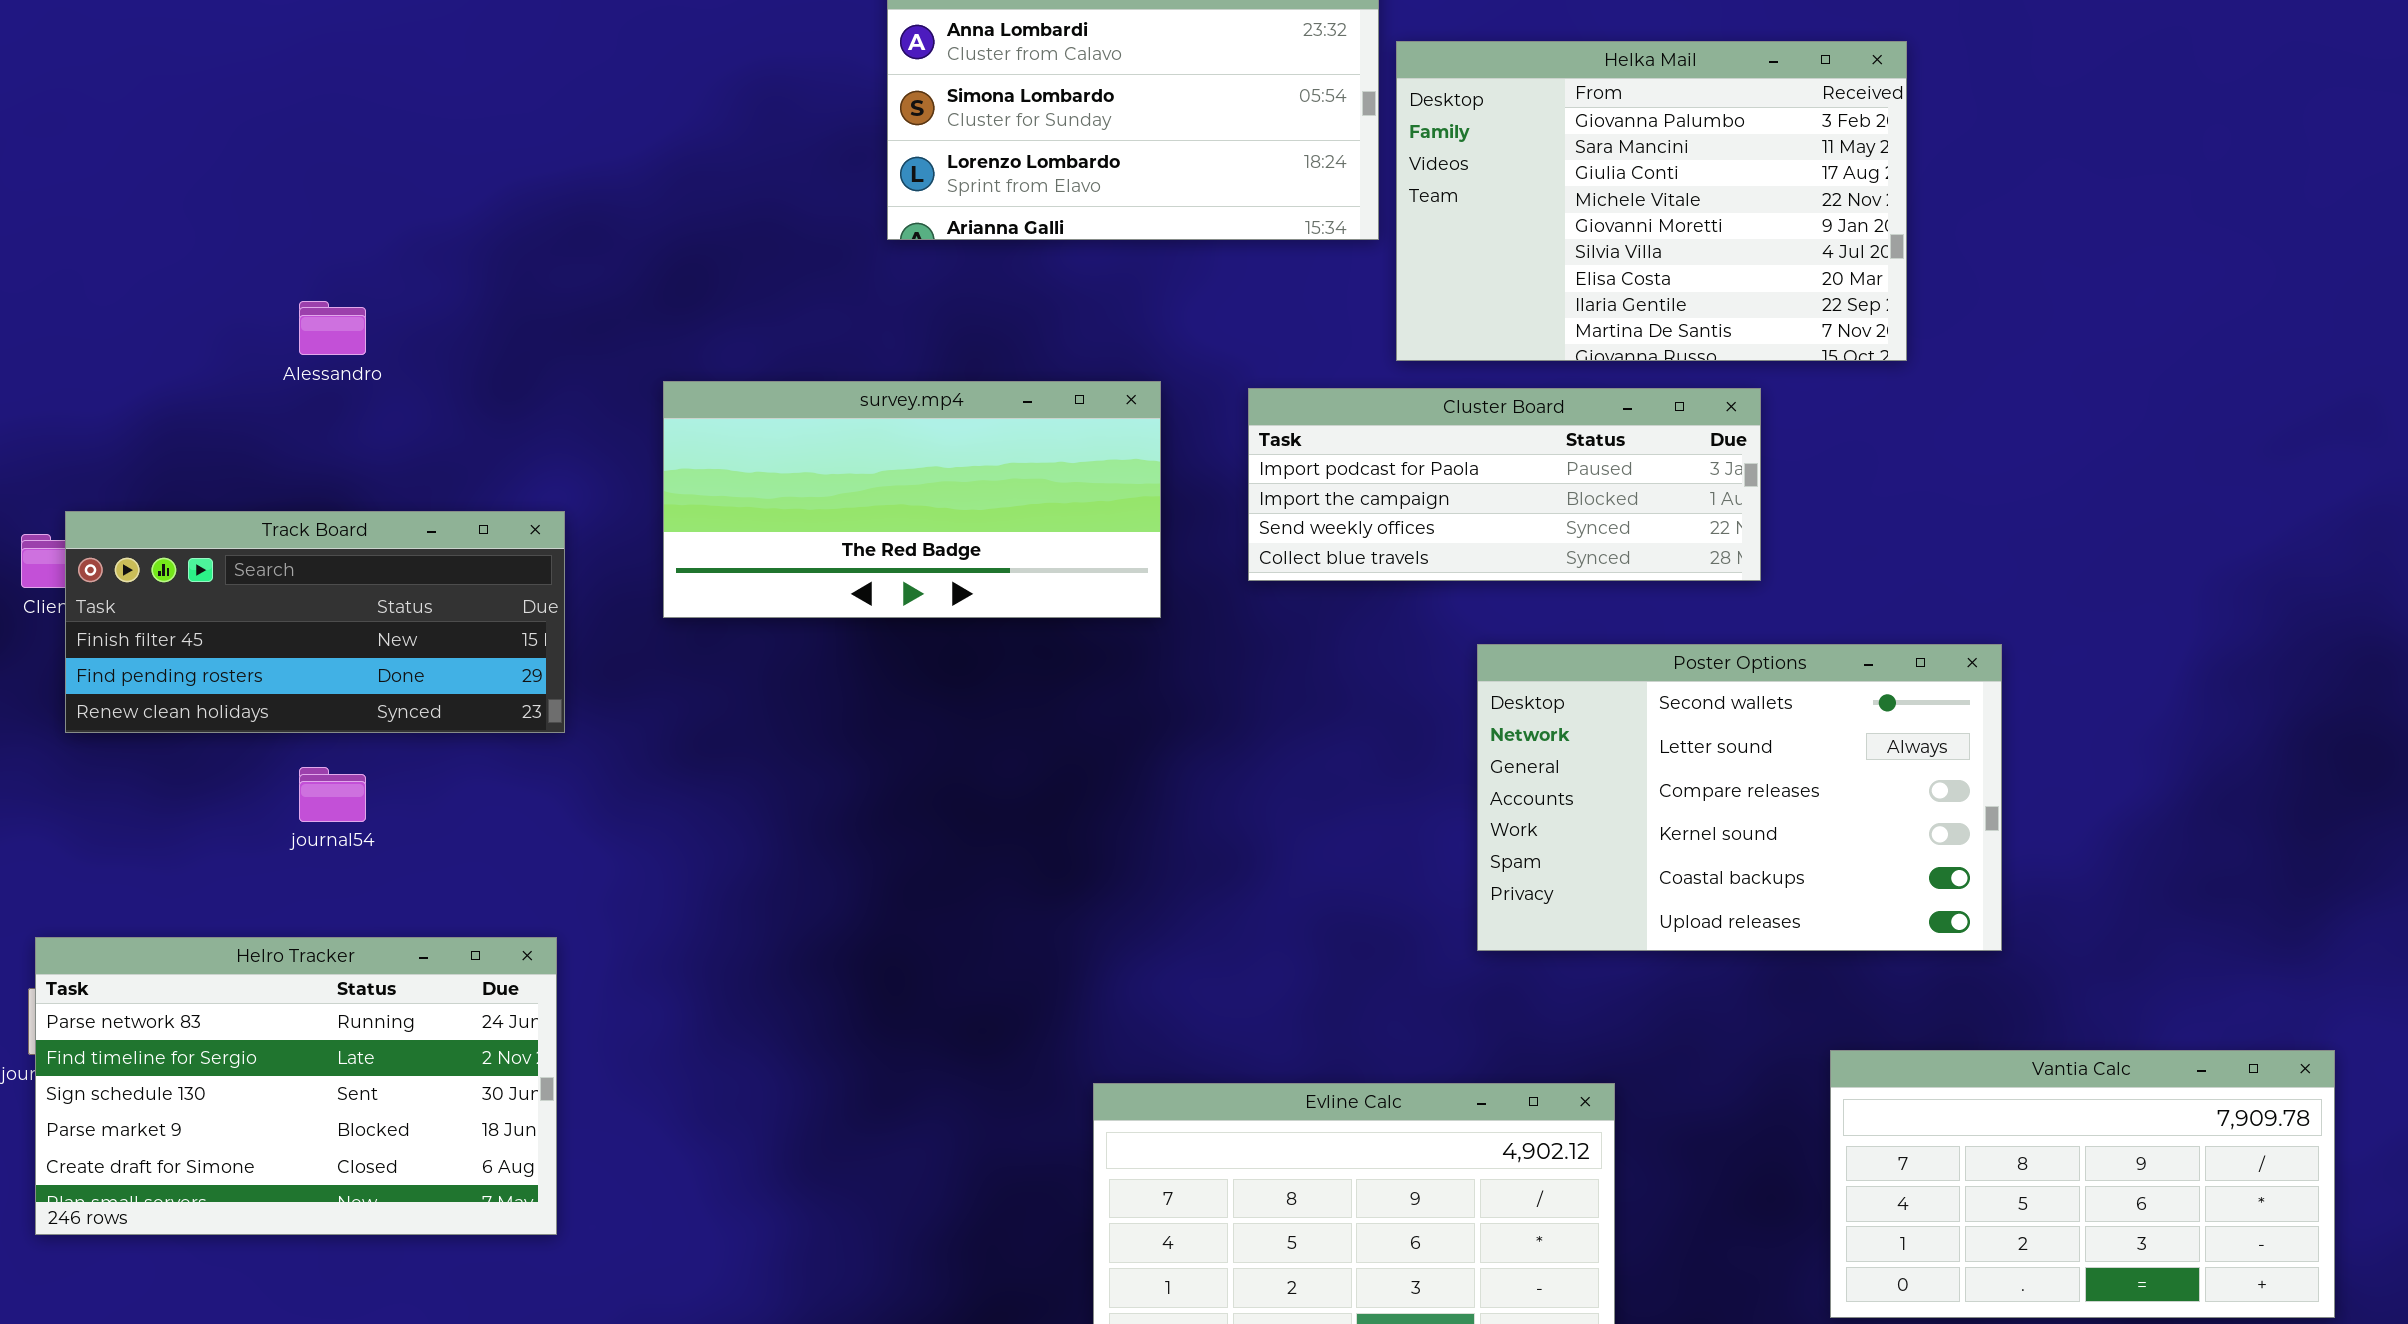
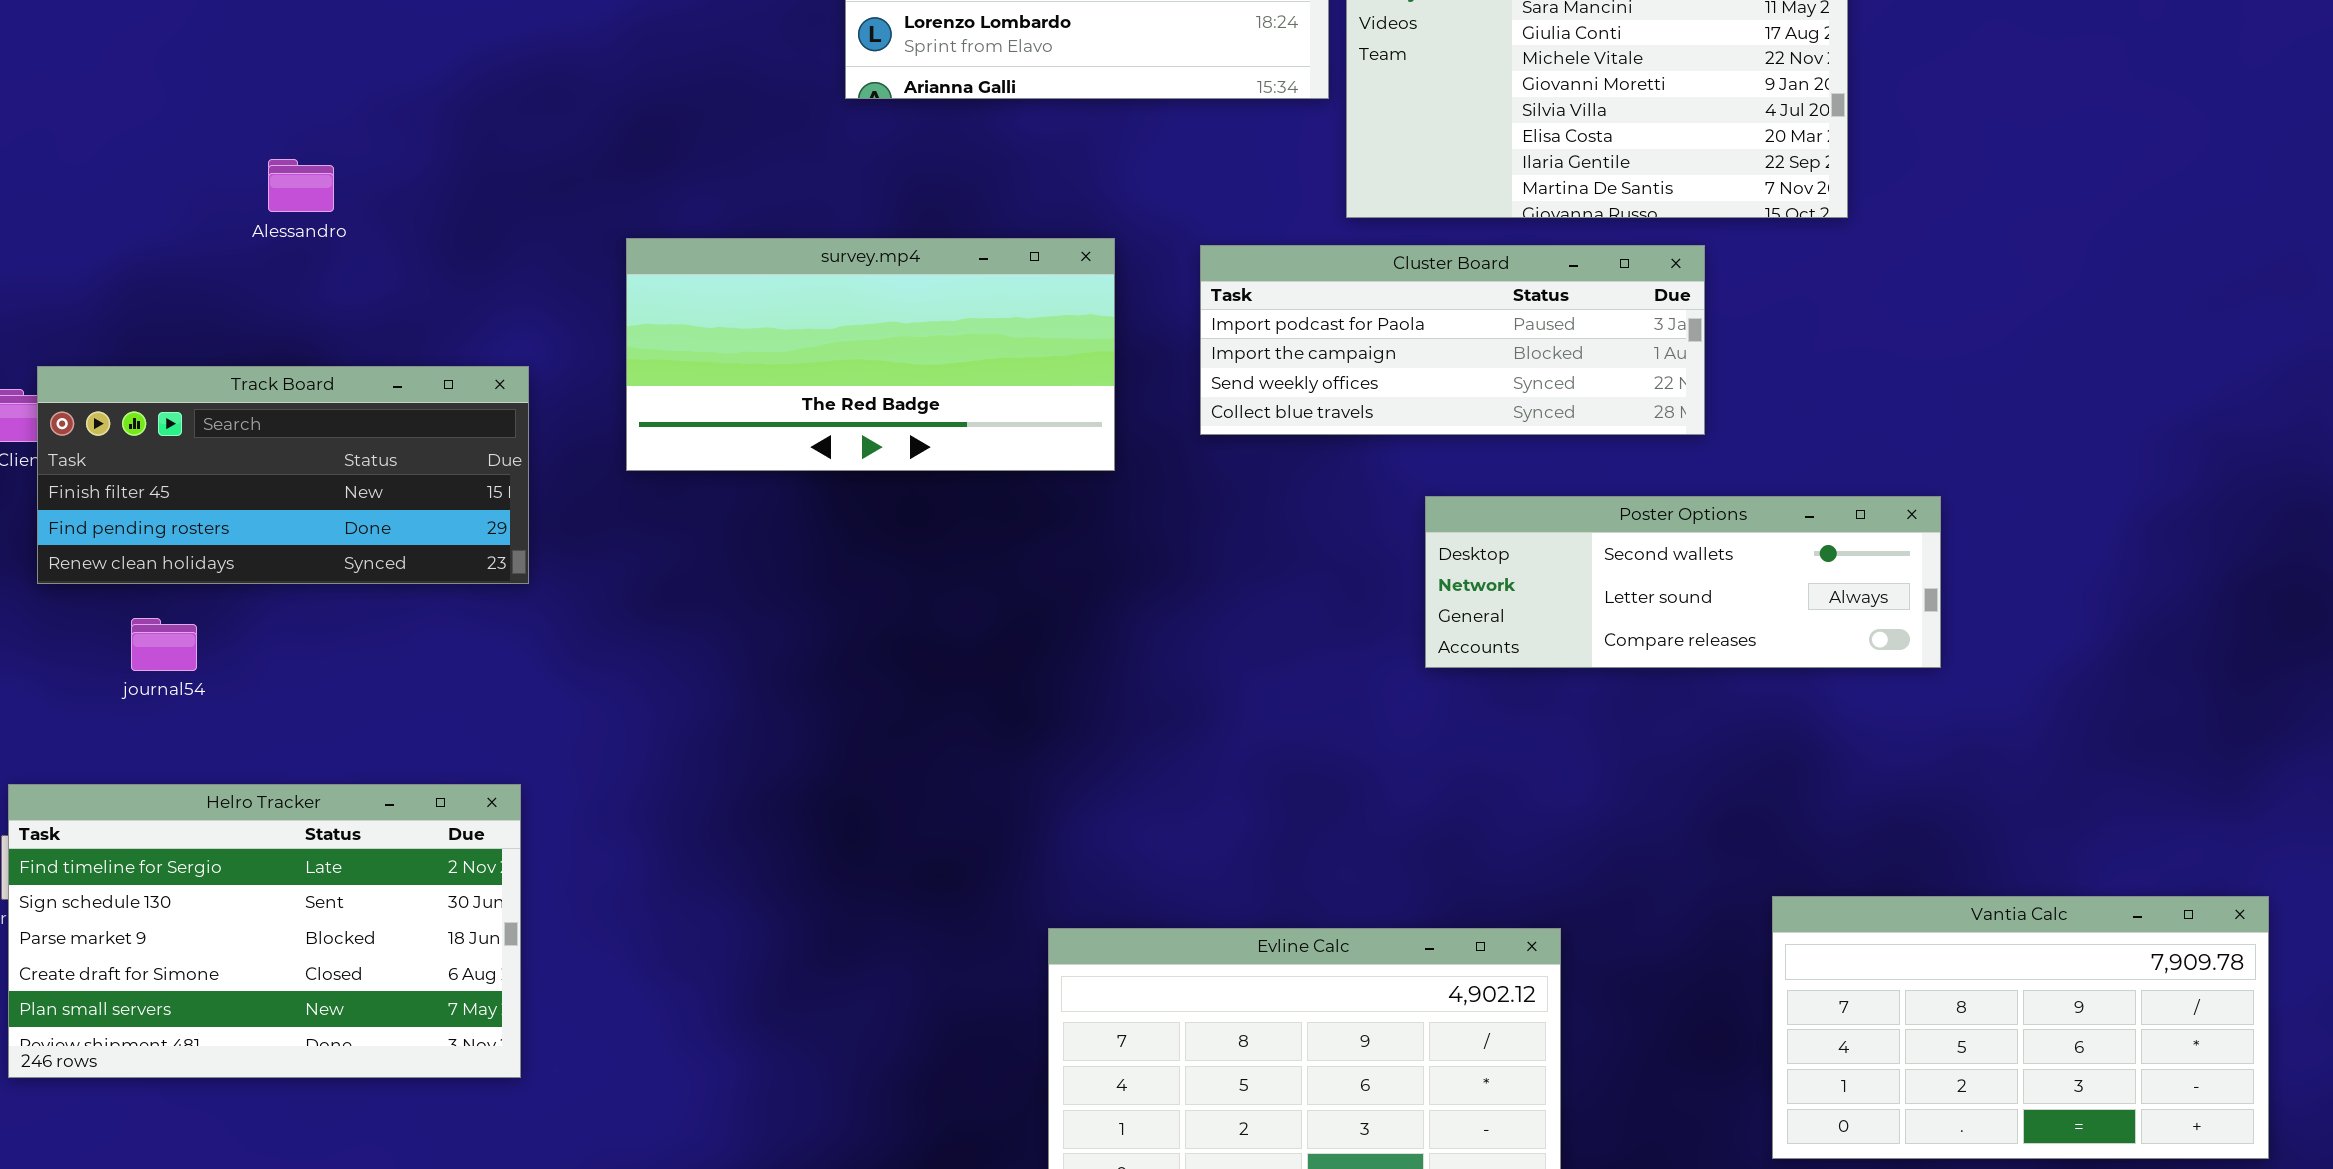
Poster Options: [1477,644,2002,951] -> [1425,496,1941,668], resized
journal54: [299,767,366,822] -> [131,618,197,671], moved
Helro Tracker: [35,937,557,1235] -> [8,784,521,1078], scrolled down 1 row

